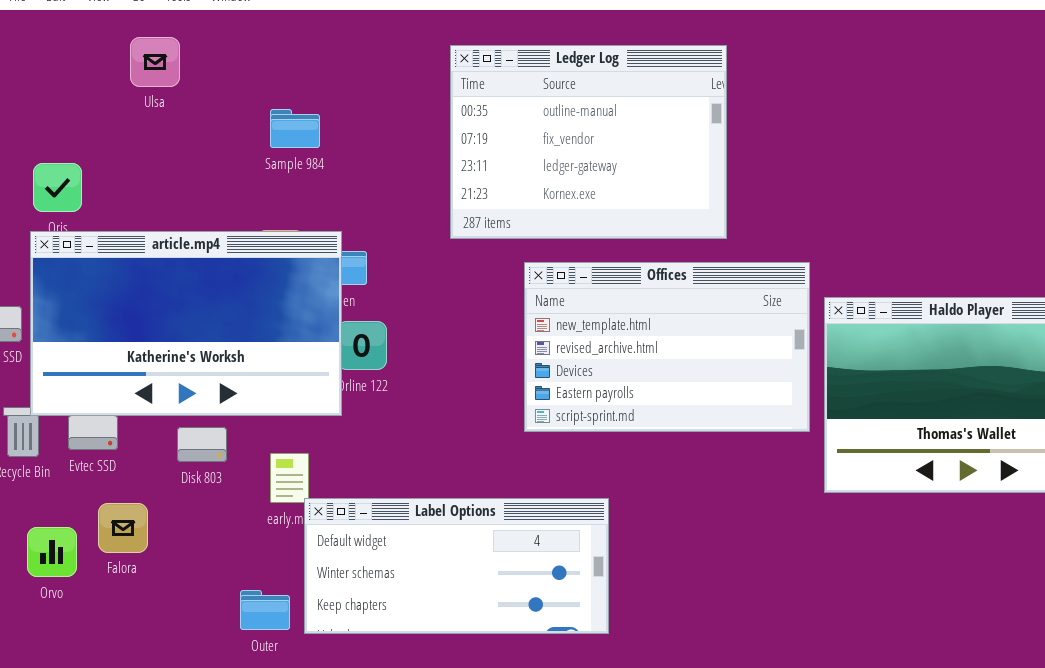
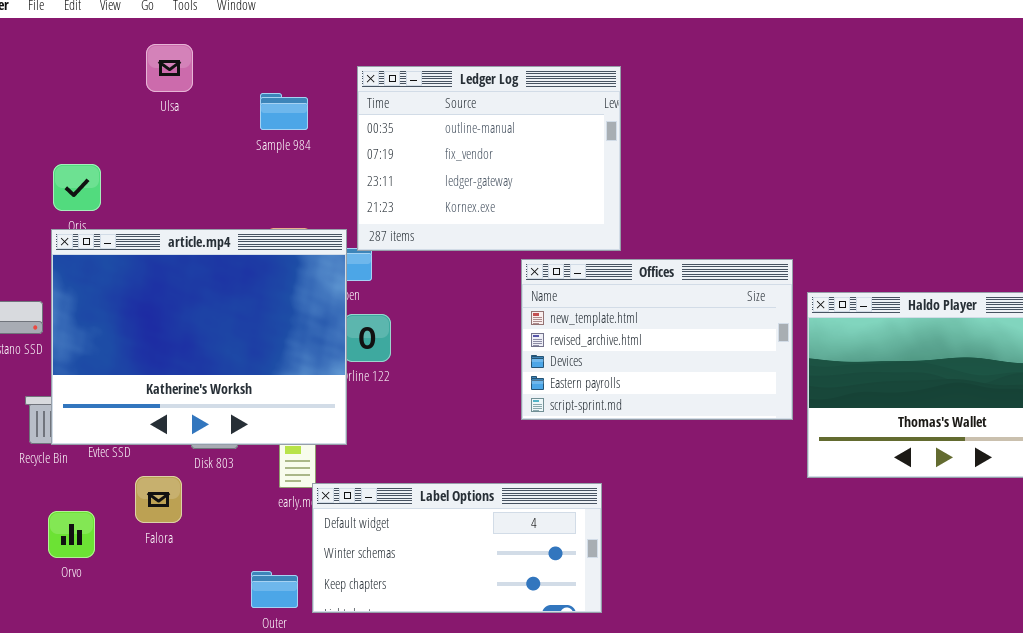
Ledger Log: [450,45,727,239] -> [357,66,621,251], moved
Sample 984: [270,109,320,148] -> [260,93,308,130], moved
article.mp4: [30,231,342,416] -> [51,229,347,445], resized
Falora: [98,503,148,553] -> [135,476,182,523], moved

